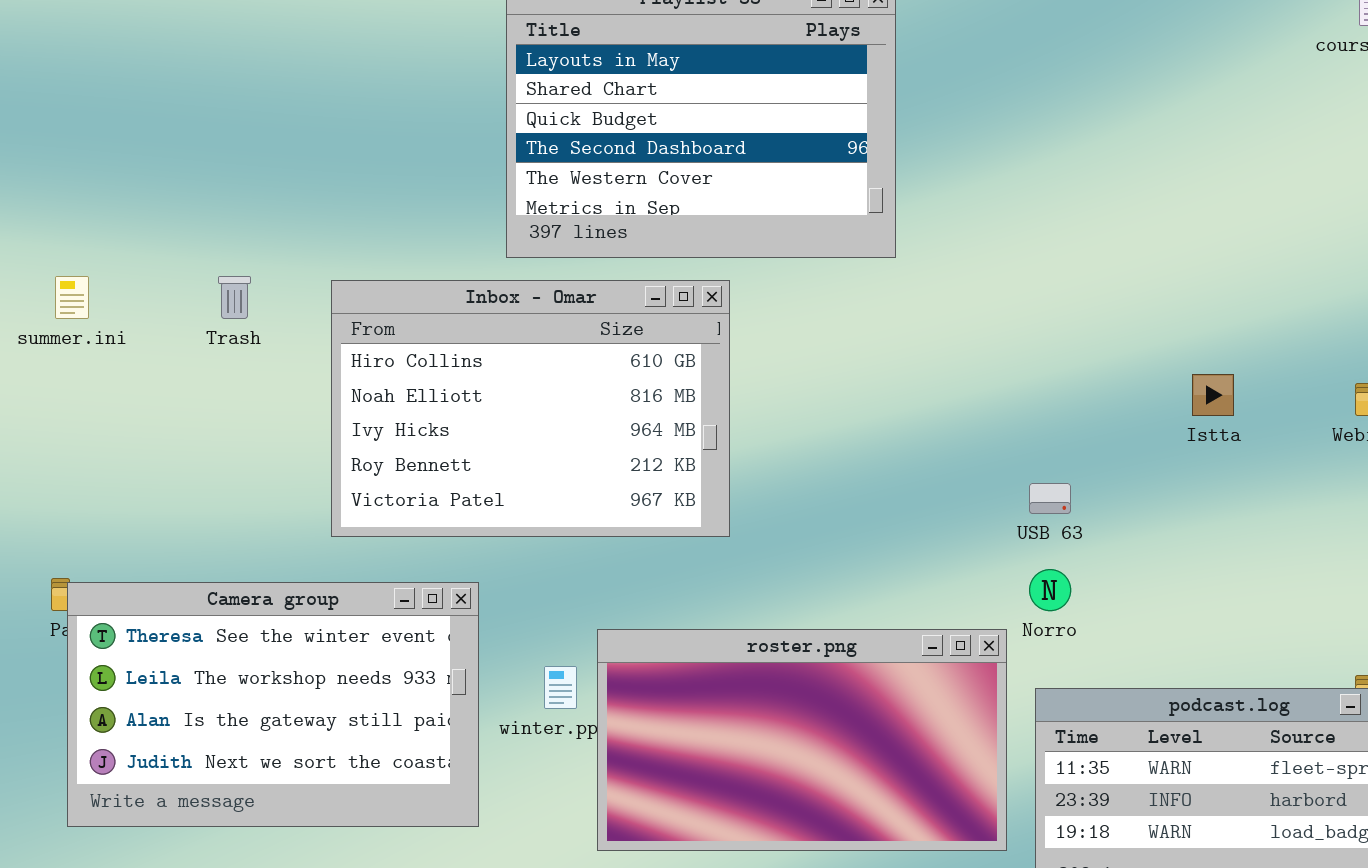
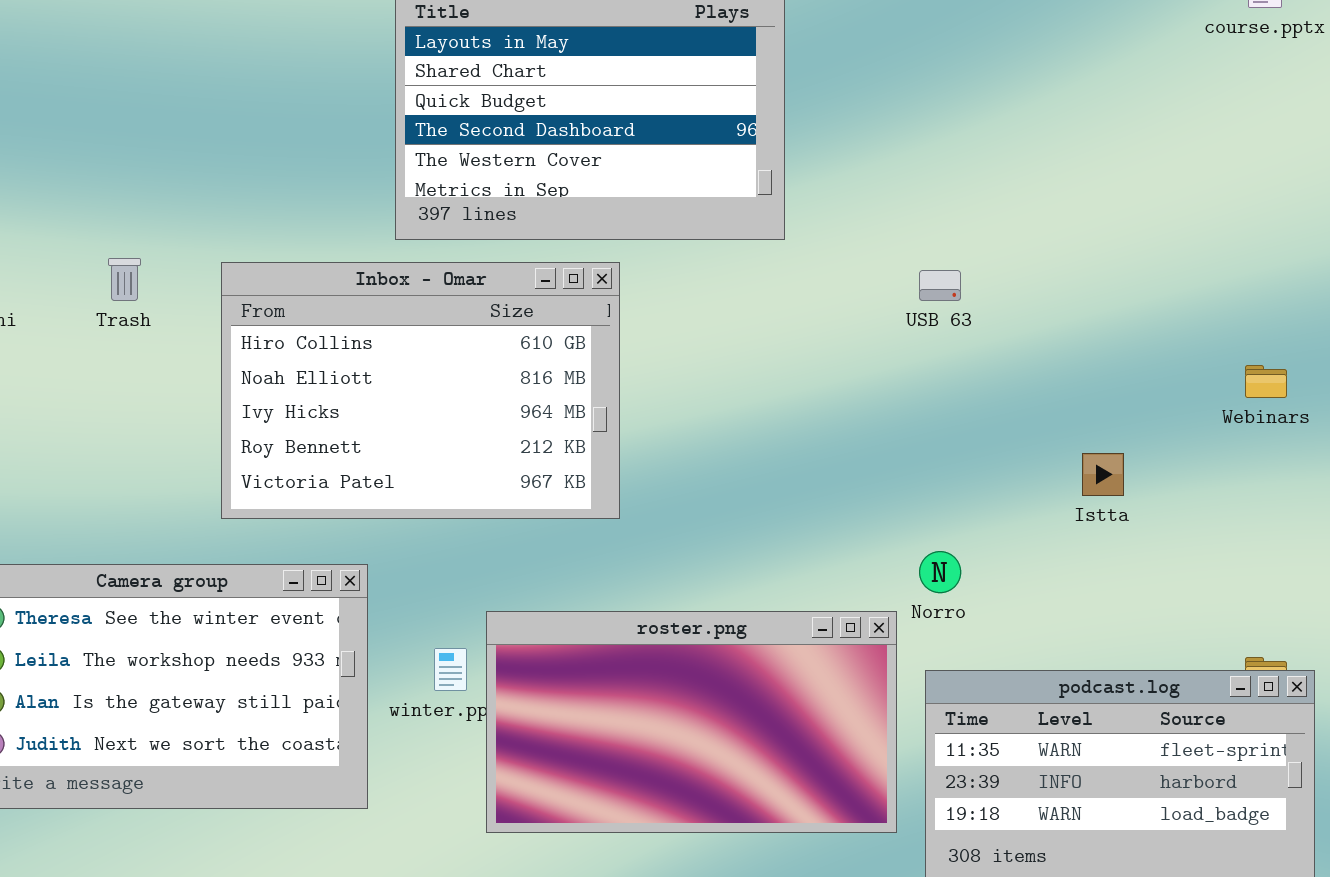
Istta: [1192,374,1234,416] -> [1082,453,1124,496], moved
USB 63: [1029,483,1071,514] -> [919,270,961,301], moved

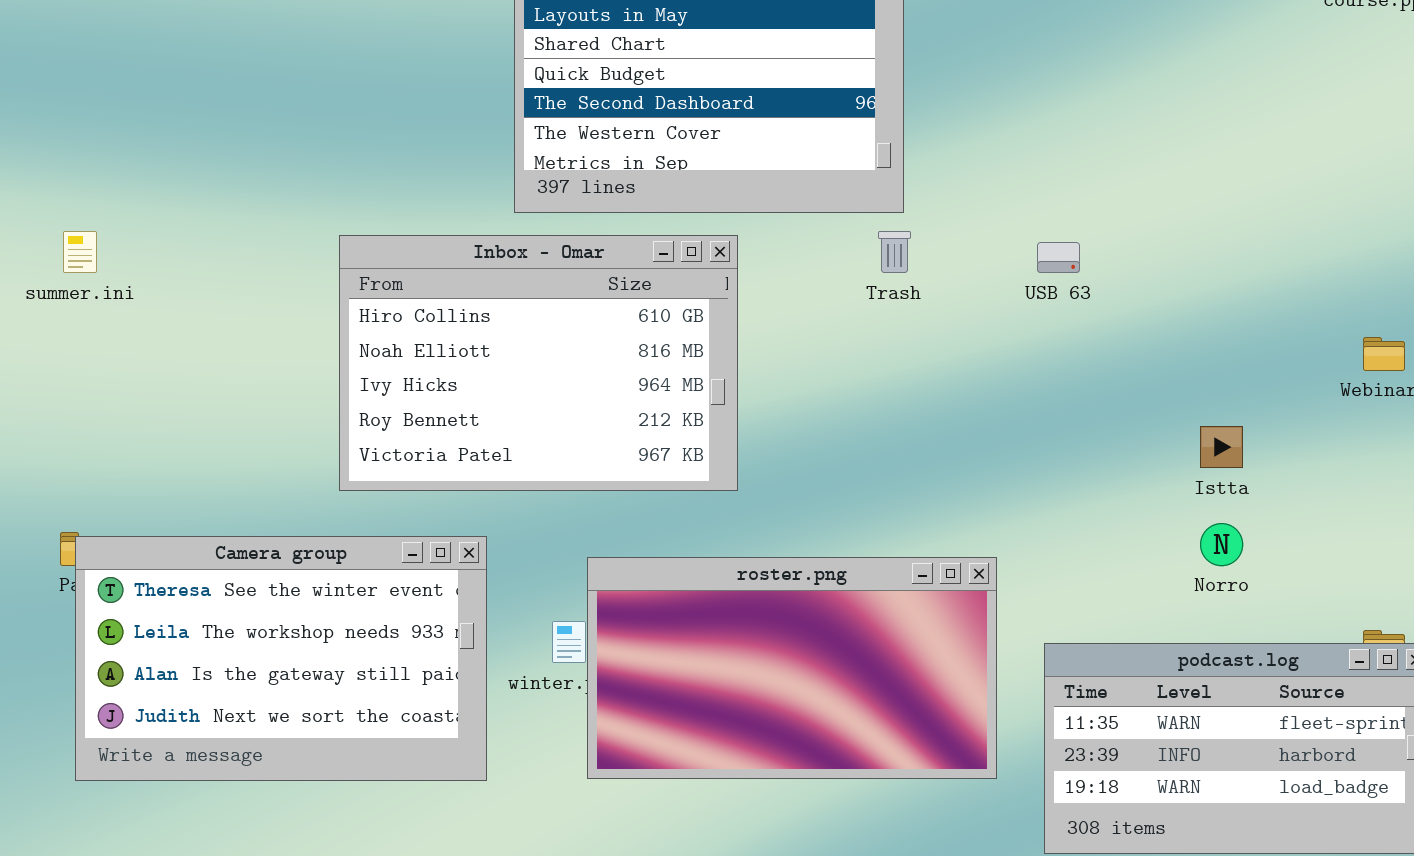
Trash: [108,258,141,301] -> [878,231,911,273], moved
Norro: [919,551,961,593] -> [1200,523,1243,566], moved
roster.png: [486,611,897,833] -> [587,557,997,779], moved

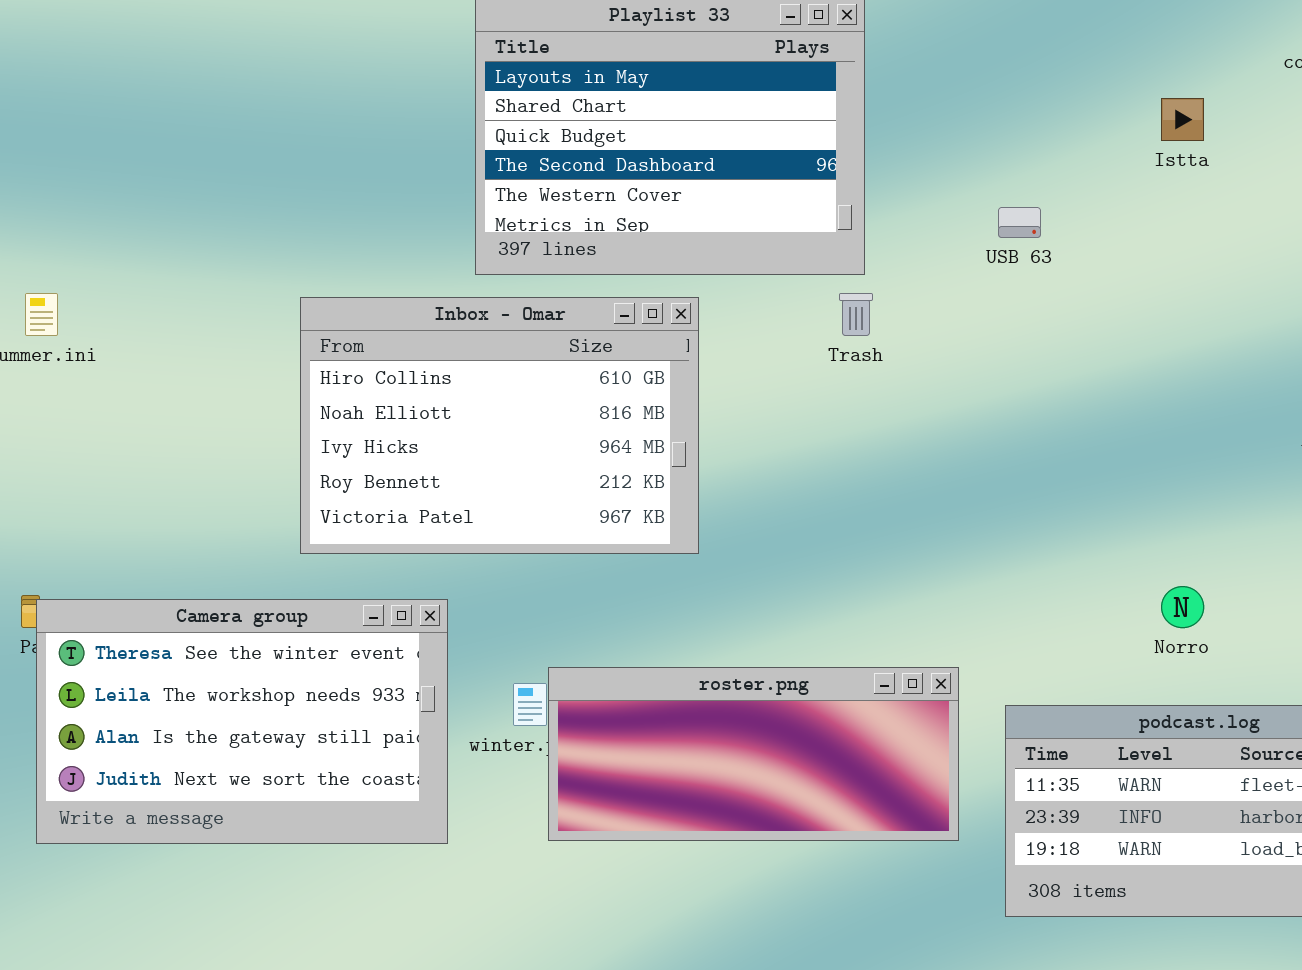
USB 63: [1037,242,1080,273] -> [998,207,1041,238], moved
Istta: [1200,426,1243,468] -> [1161,98,1204,141], moved
roster.png: [587,557,997,779] -> [548,667,959,841], resized

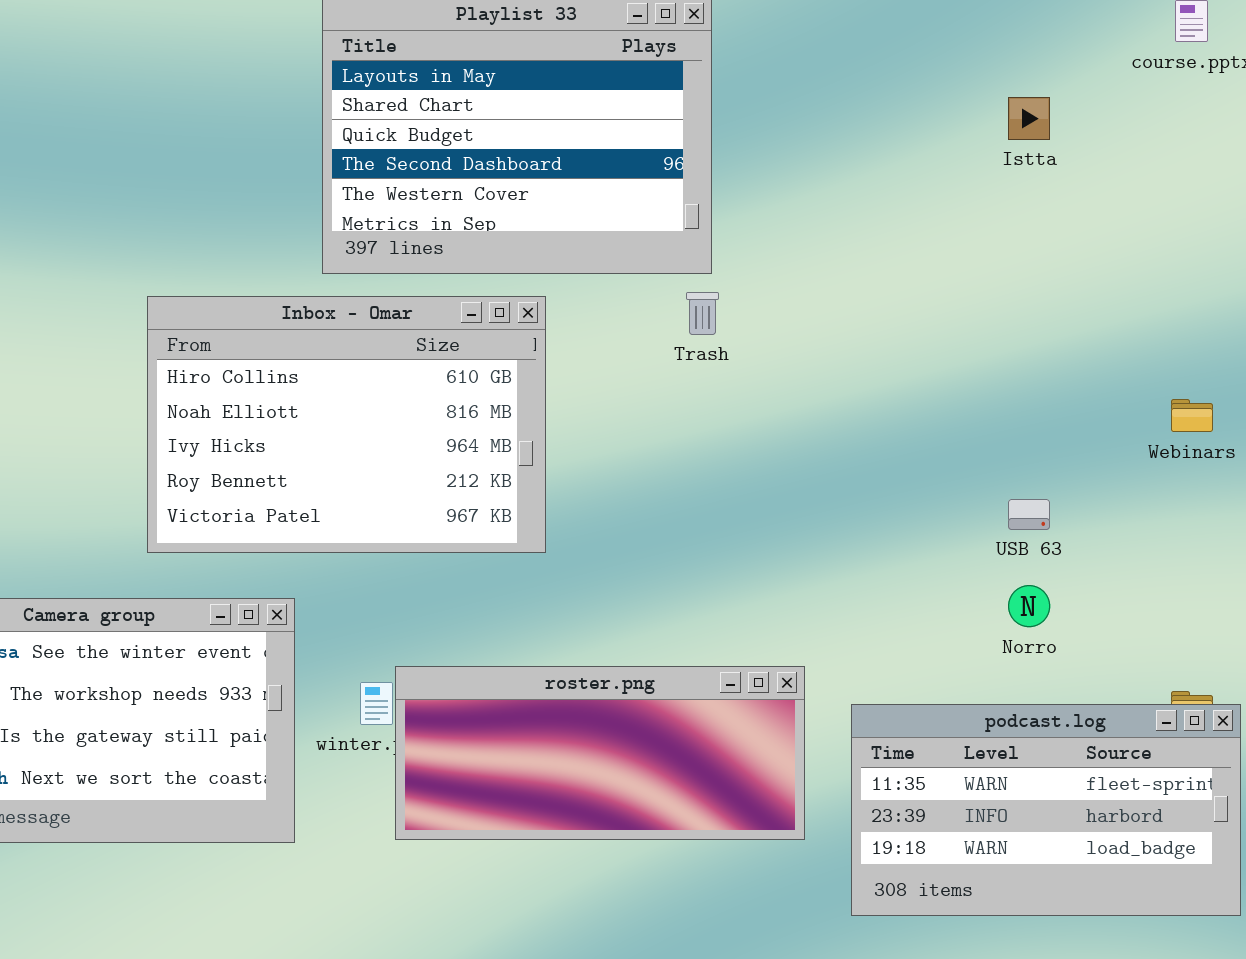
USB 63: [998,207,1041,238] -> [1008,499,1050,530], moved

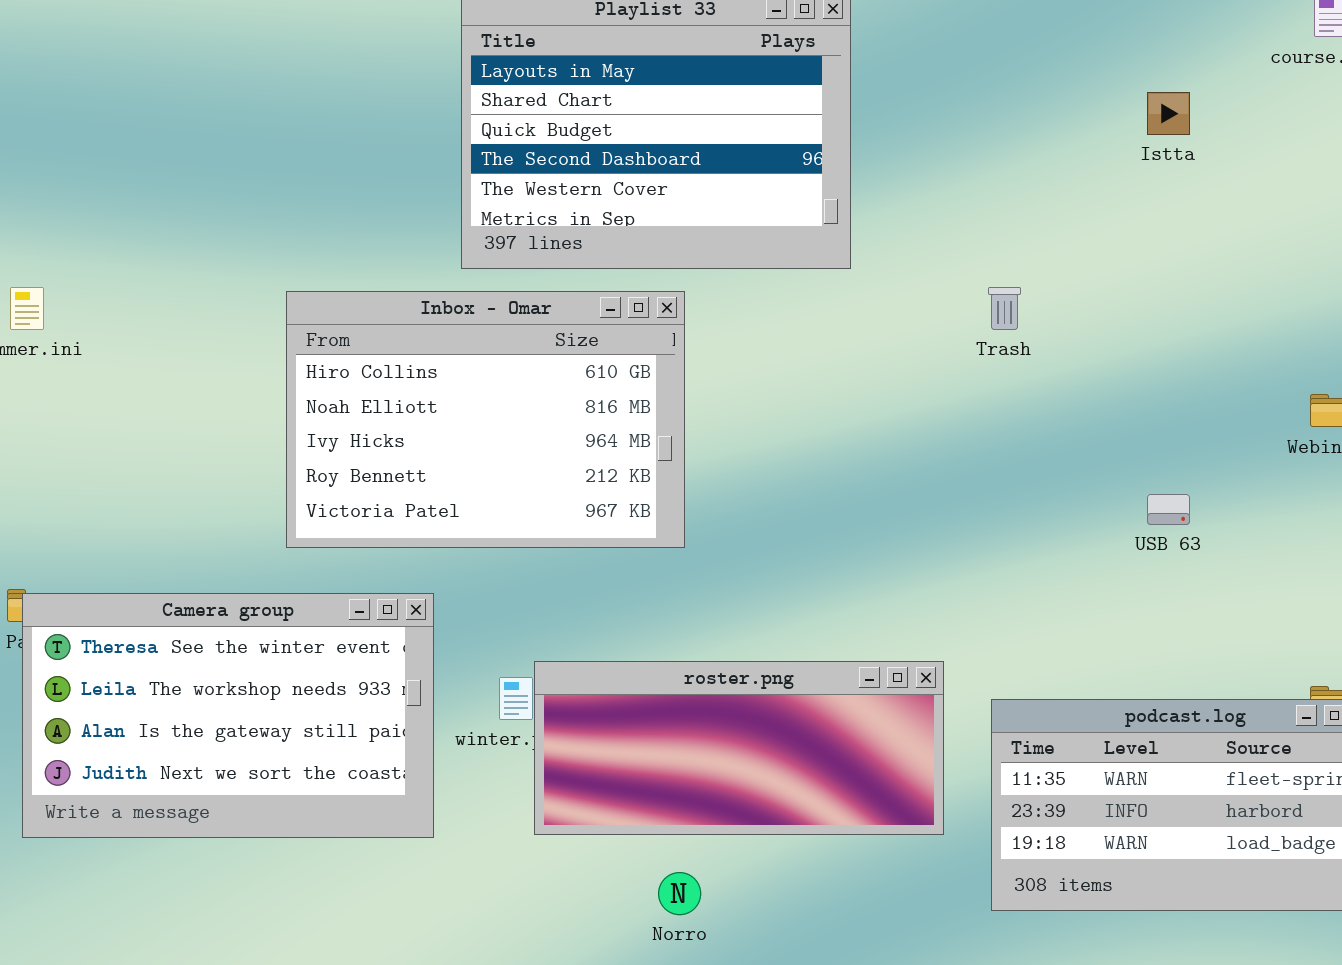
Trash: [686,292,719,335] -> [988,287,1021,330], moved
Norro: [1008,585,1050,627] -> [658,872,701,915], moved

